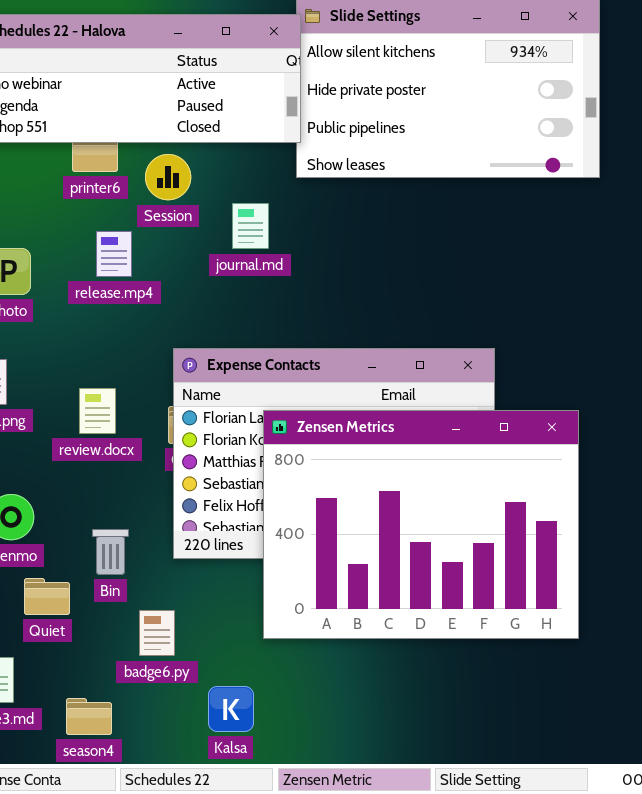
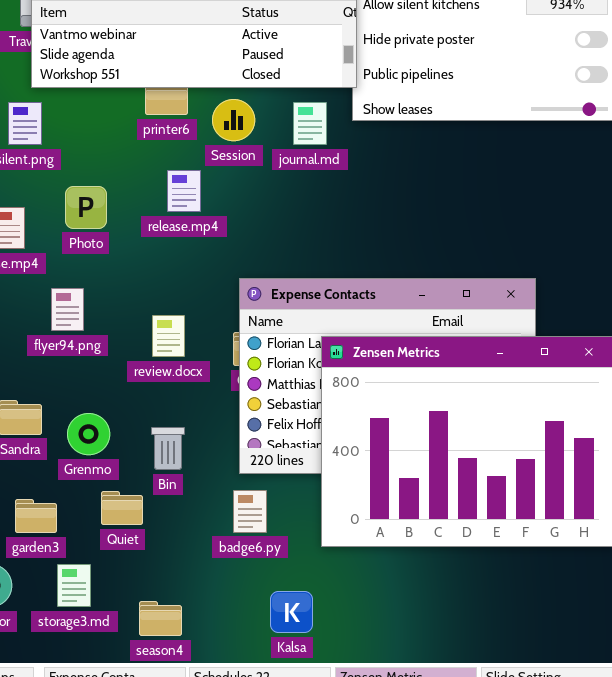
journal.md: [232,203,269,249] -> [293,102,327,145], moved
Bin: [92,529,129,575] -> [151,427,185,470], moved
badge6.py: [139,610,175,656] -> [233,490,267,533], moved

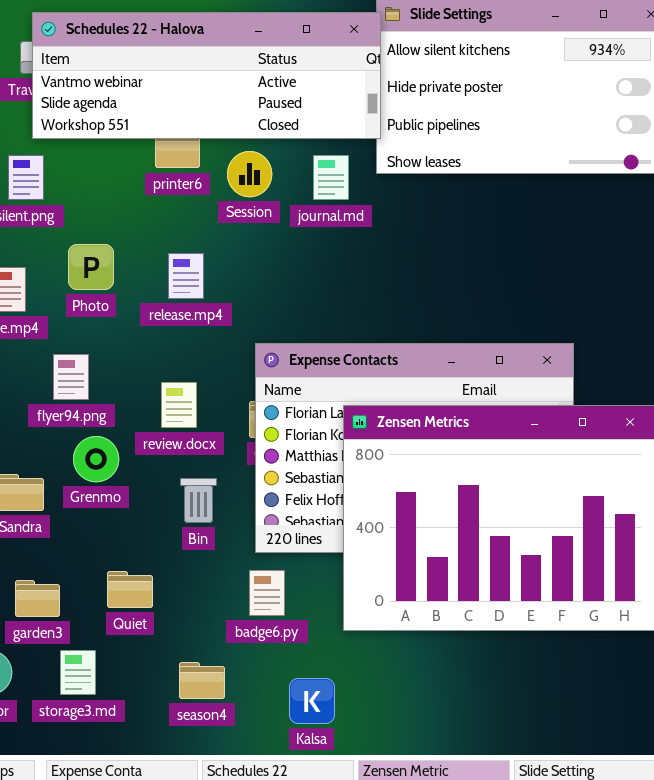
release.mp4: [167,170,201,212] -> [168,253,204,299], moved
Grenmo: [67,413,110,455] -> [73,436,119,482], moved
Bin: [151,427,185,470] -> [180,478,217,523], moved
season4: [139,601,182,636] -> [179,662,225,699], moved

